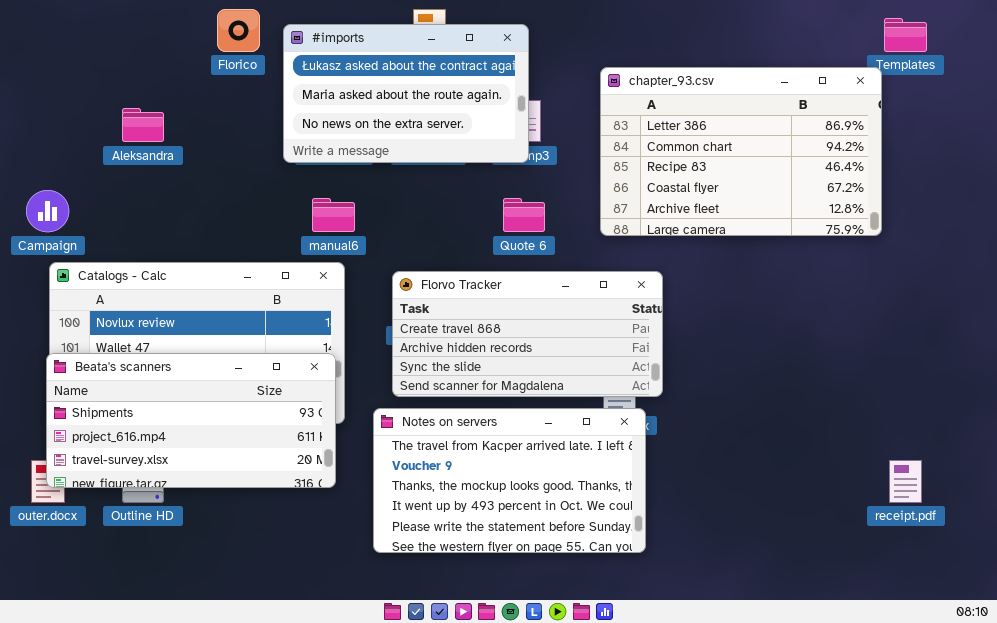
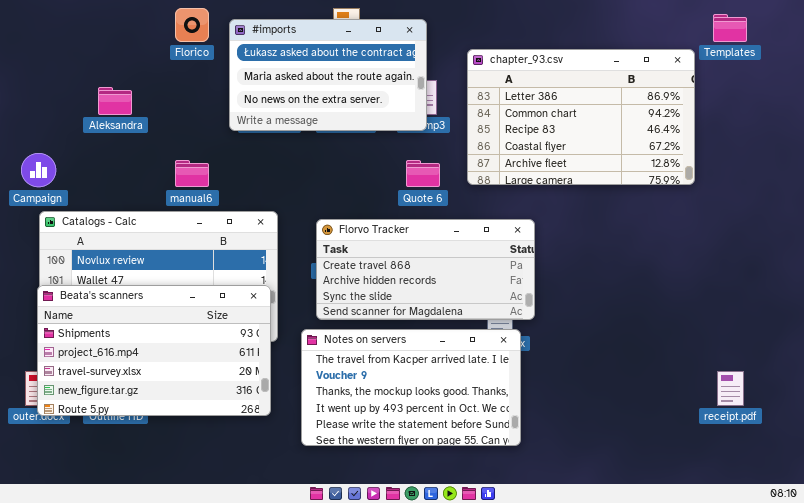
chapter_93.csv: [600,67,882,236] -> [467,49,695,185], moved
manual6: [312,198,355,232] -> [175,160,209,187], moved
Beata's scanners: [46,353,336,488] -> [37,285,271,416], resized

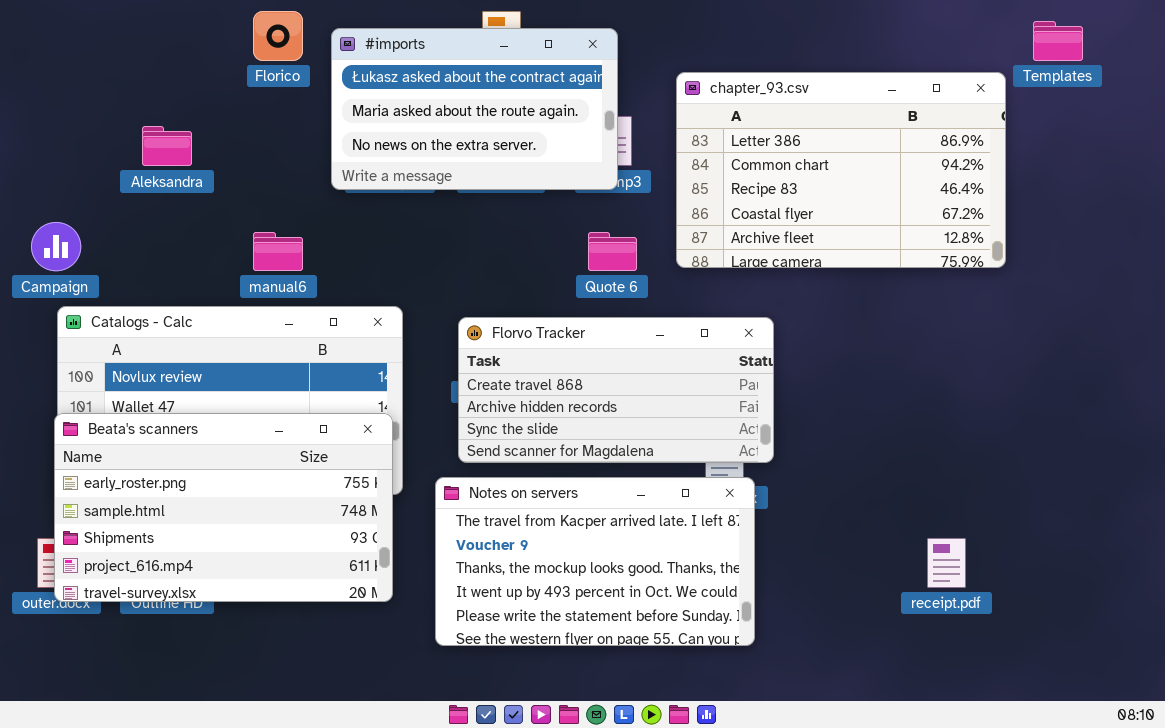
Beata's scanners: [37,285,271,416] -> [54,413,393,602], scrolled up 2 rows
receipt.pdf: [717,371,744,406] -> [927,538,966,588], moved

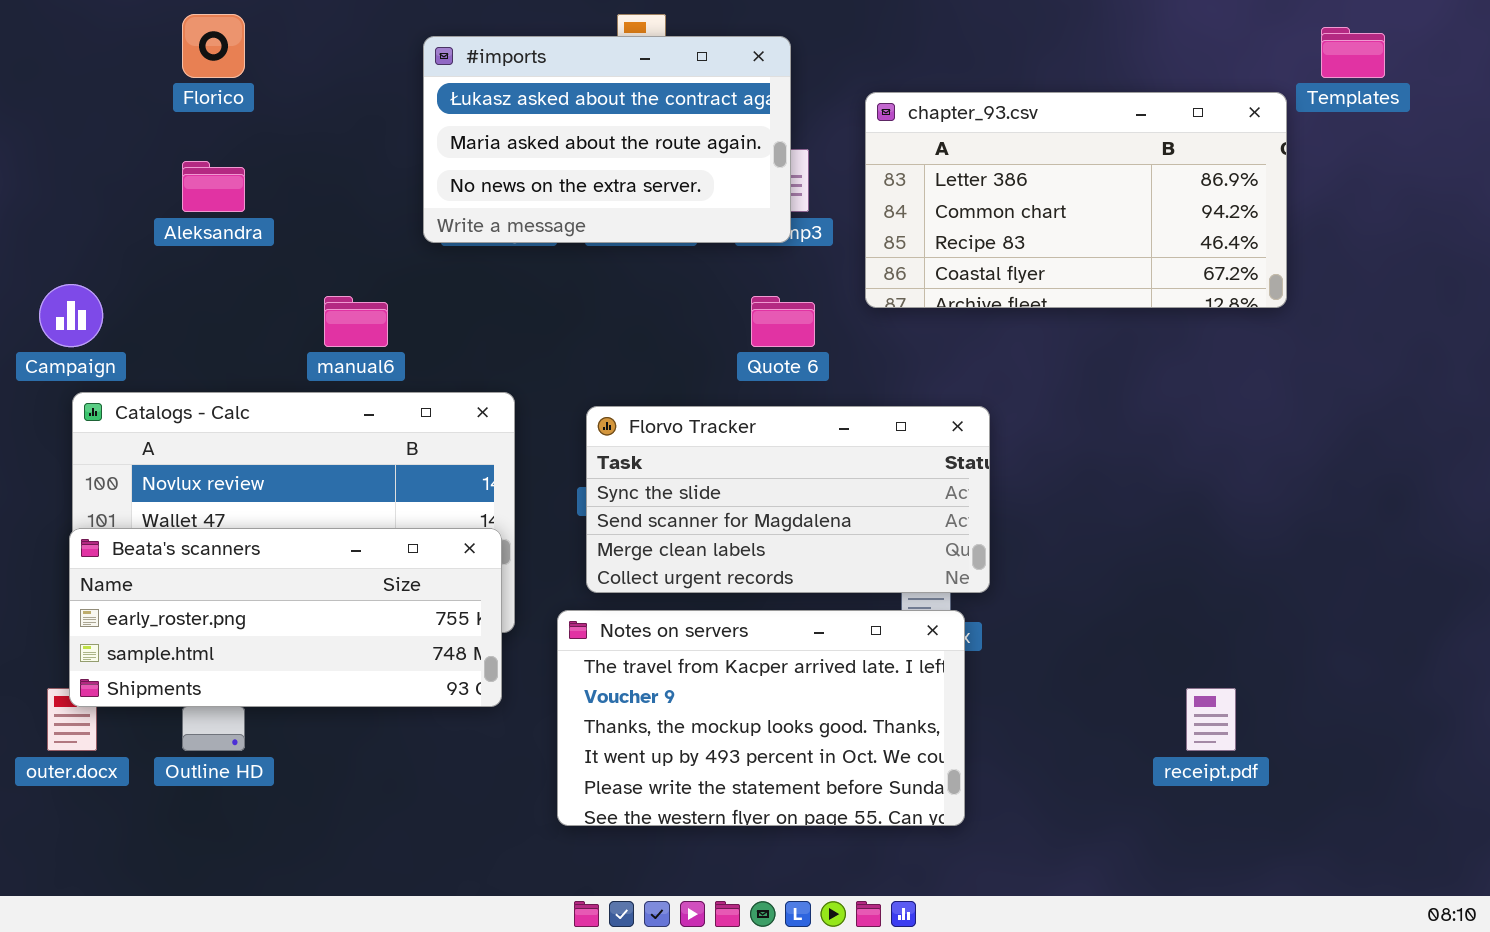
Florico: [253,11,303,61] -> [182,14,245,78], moved
chapter_93.csv: [676,72,1006,268] -> [865,92,1287,308], resized
Florvo Tracker: [458,317,774,463] -> [586,406,990,593], scrolled down 2 rows
Beata's scanners: [54,413,393,602] -> [69,528,502,707], resized

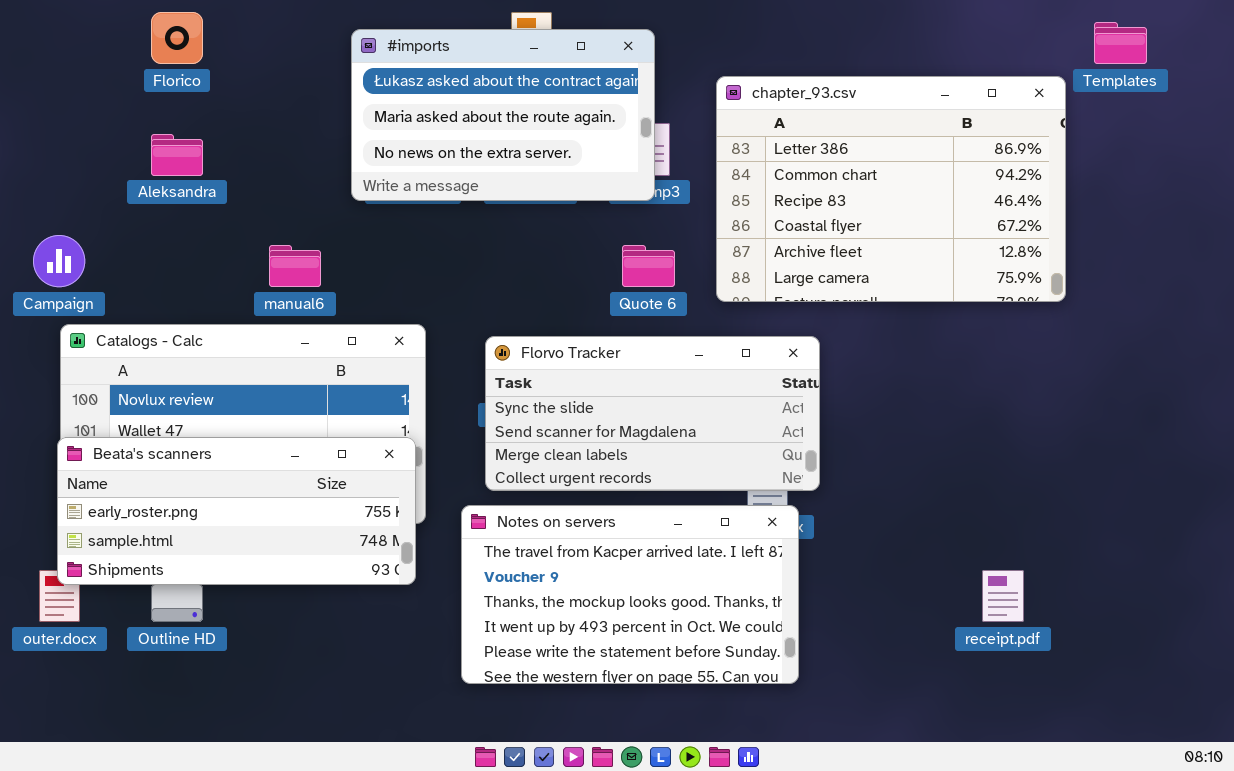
chapter_93.csv: [865,92,1287,308] -> [716,76,1066,302], resized

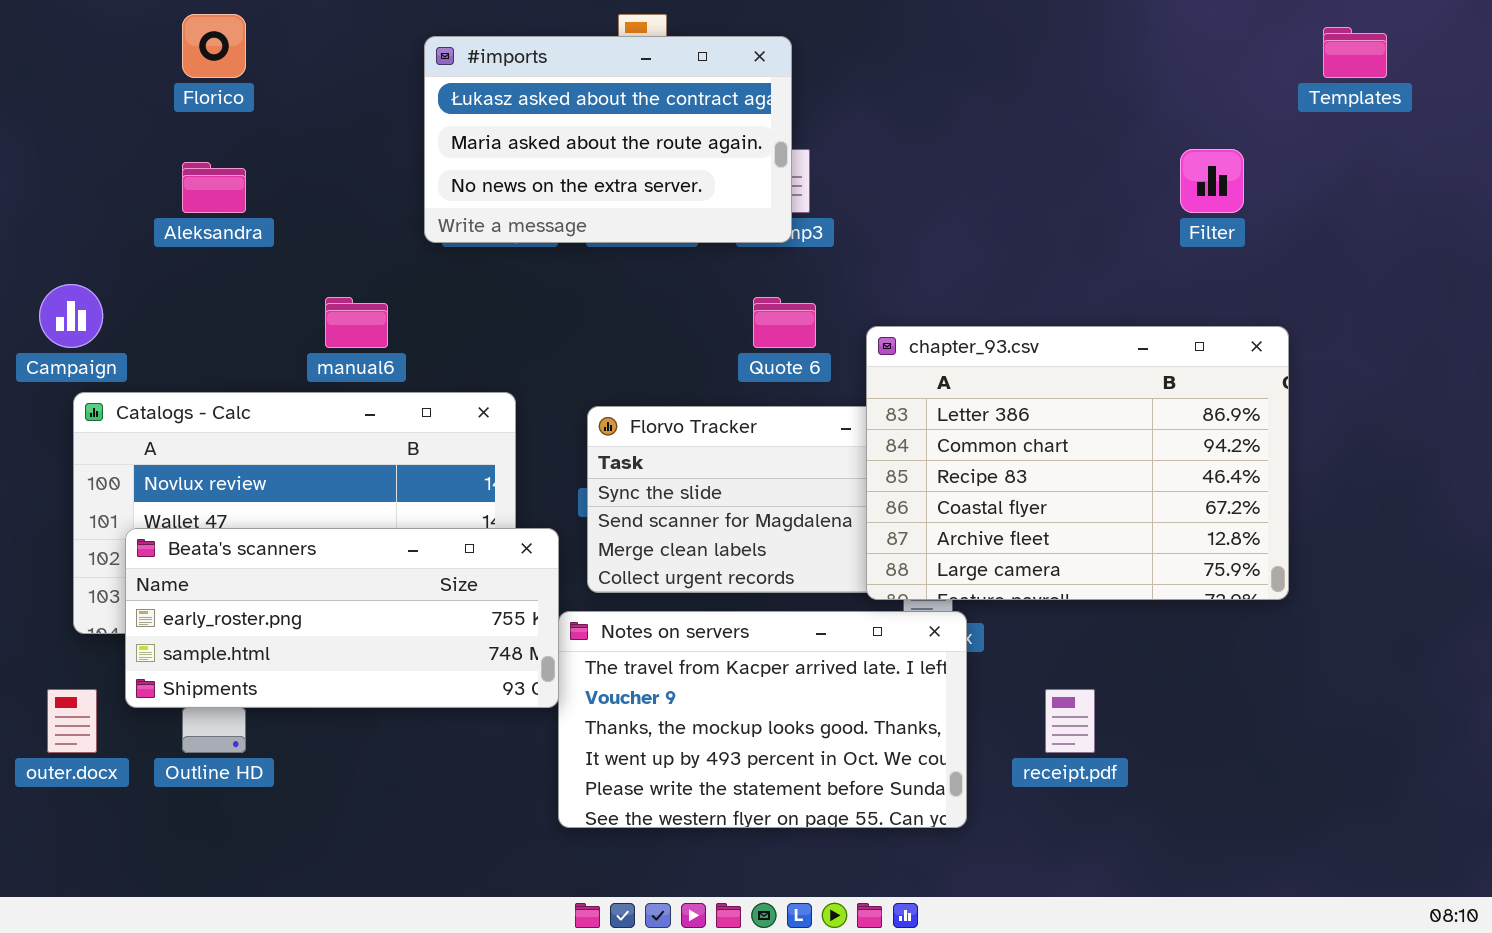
chapter_93.csv: [716,76,1066,302] -> [866,326,1289,600], moved
Beata's scanners: [57,437,416,585] -> [125,528,559,708], moved
receipt.pdf: [982,570,1024,622] -> [1045,689,1095,753], moved

